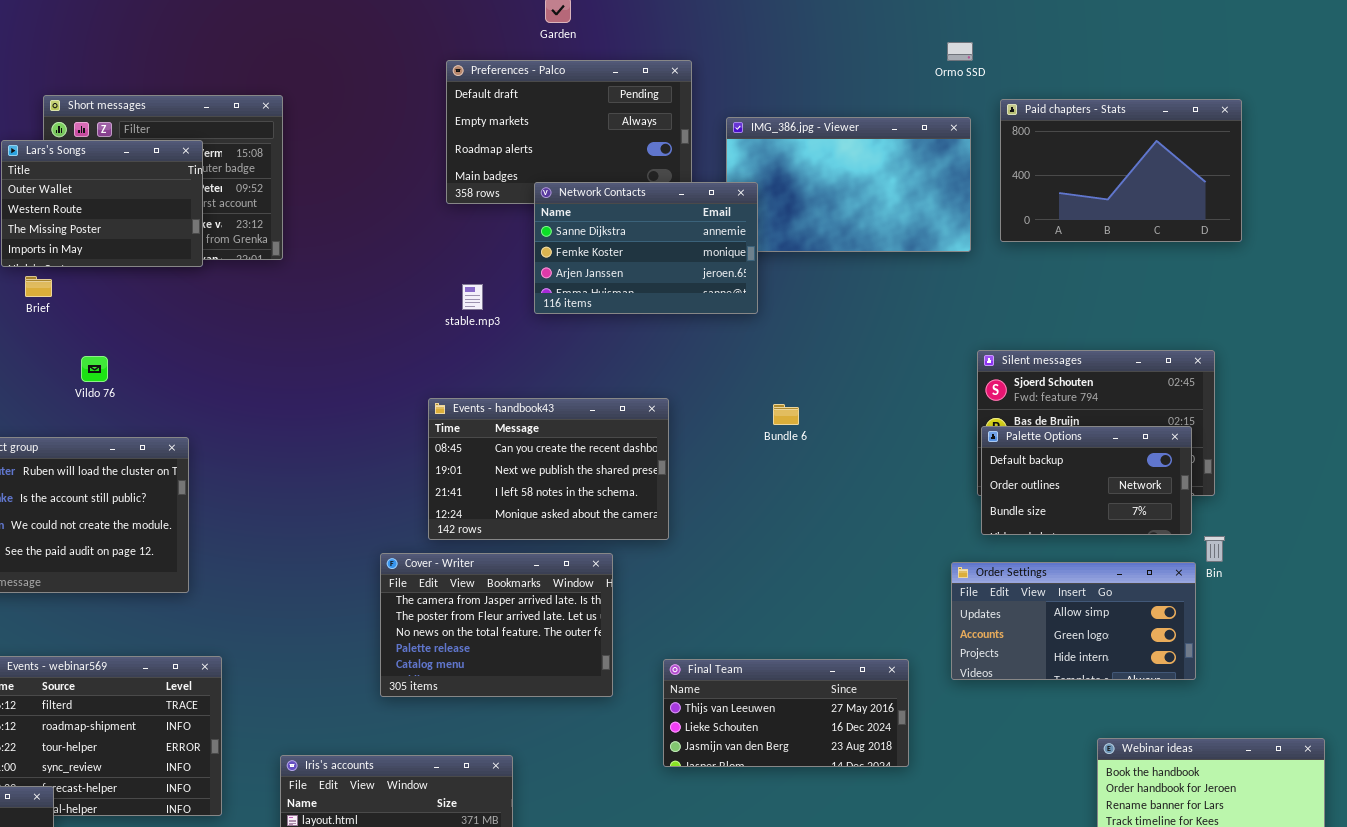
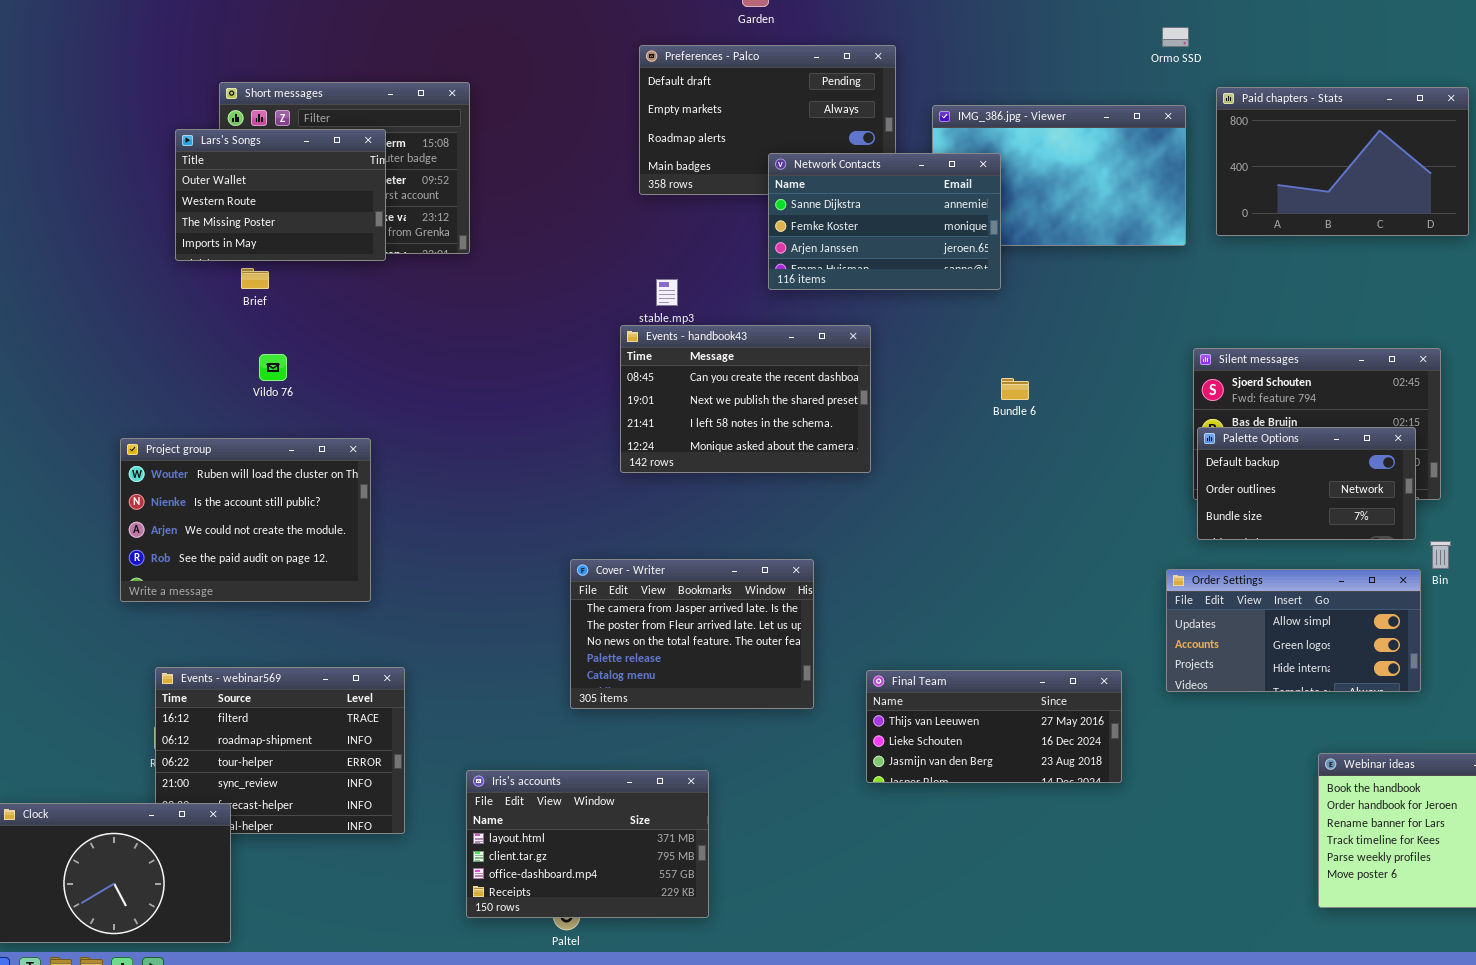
Network Contacts: [534,182,758,314] -> [768,153,1001,290], moved
Brief: [25,276,52,297] -> [241,268,269,289], moved
Events - handbook43: [428,398,669,540] -> [620,325,871,473], moved
Bundle 6: [773,404,799,425] -> [1001,378,1029,400], moved

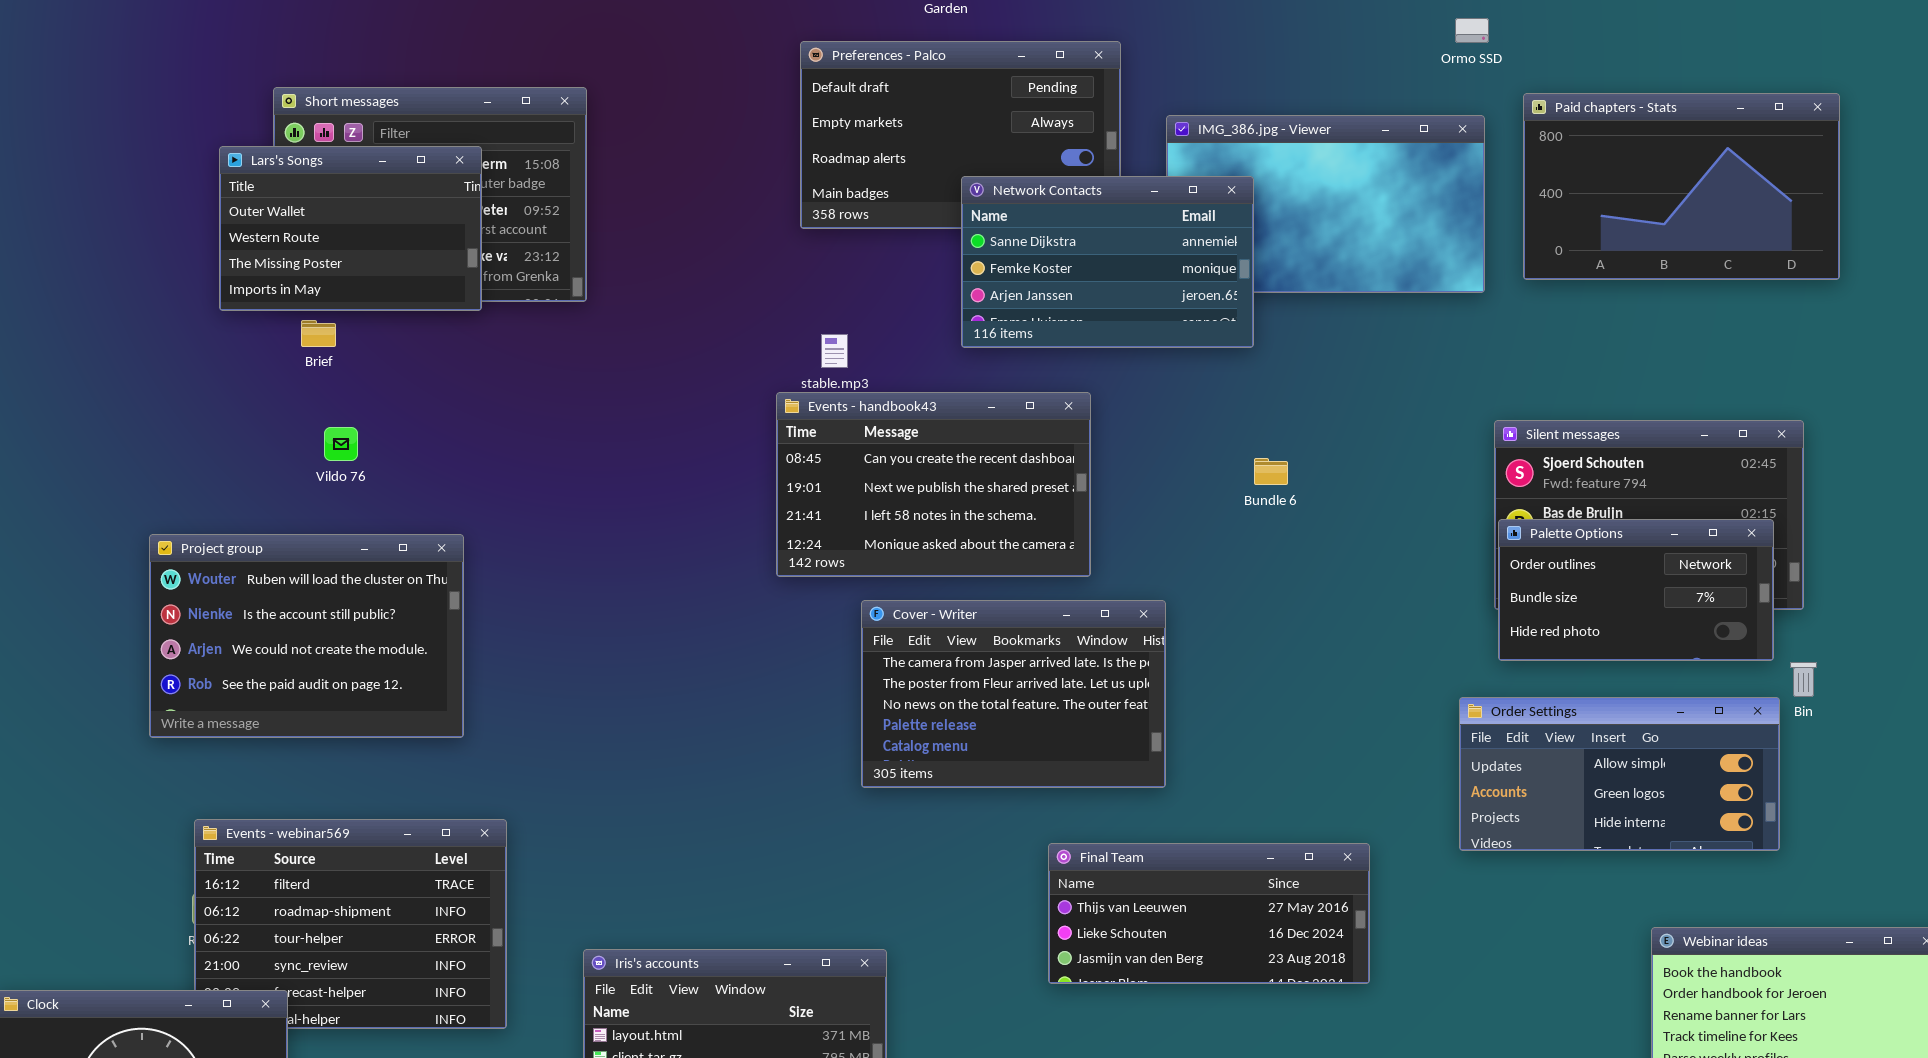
Palette Options: [1197,427,1416,540] -> [1498,519,1774,661], scrolled down 1 row
Cover - Writer: [570,559,814,709] -> [861,600,1166,788], moved
Final Team: [866,670,1122,783] -> [1048,843,1370,984], moved

